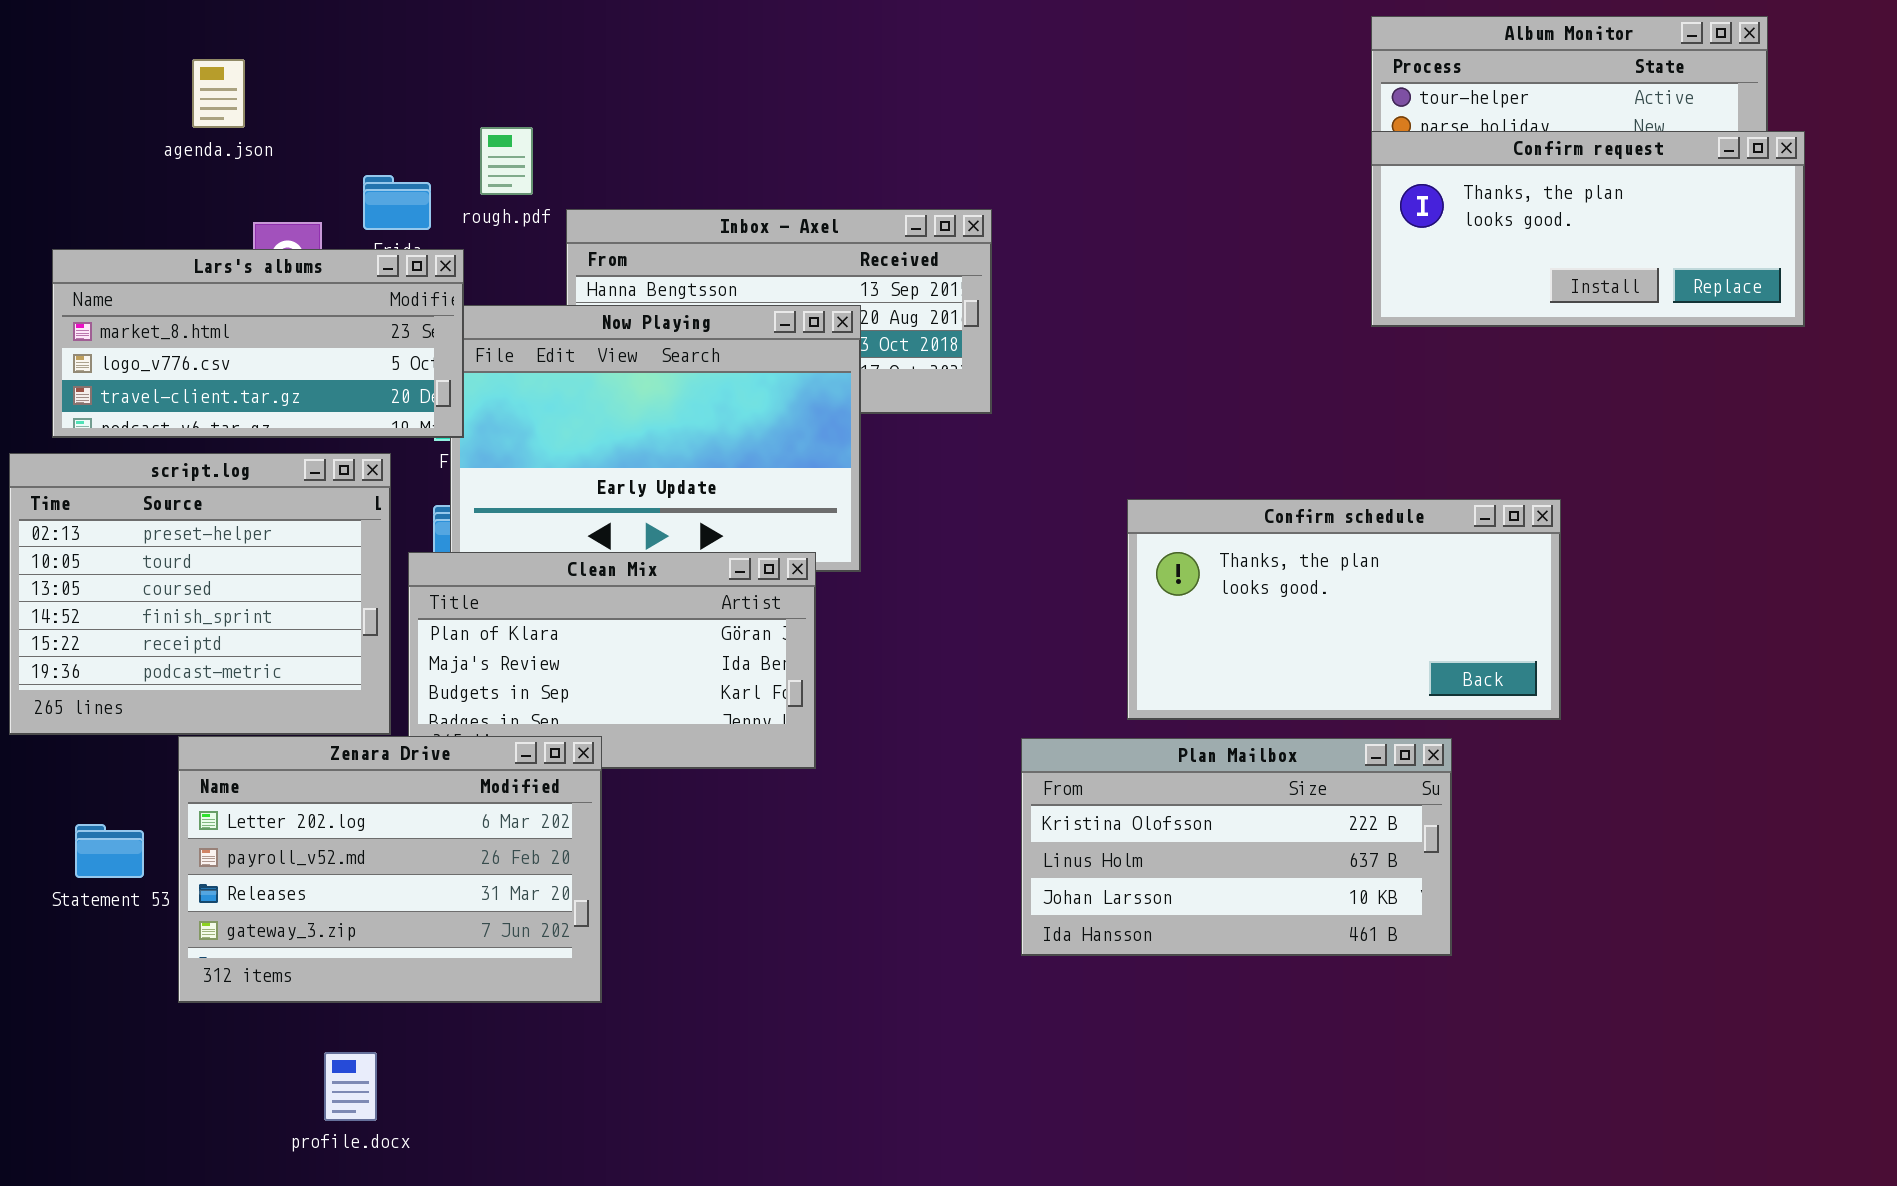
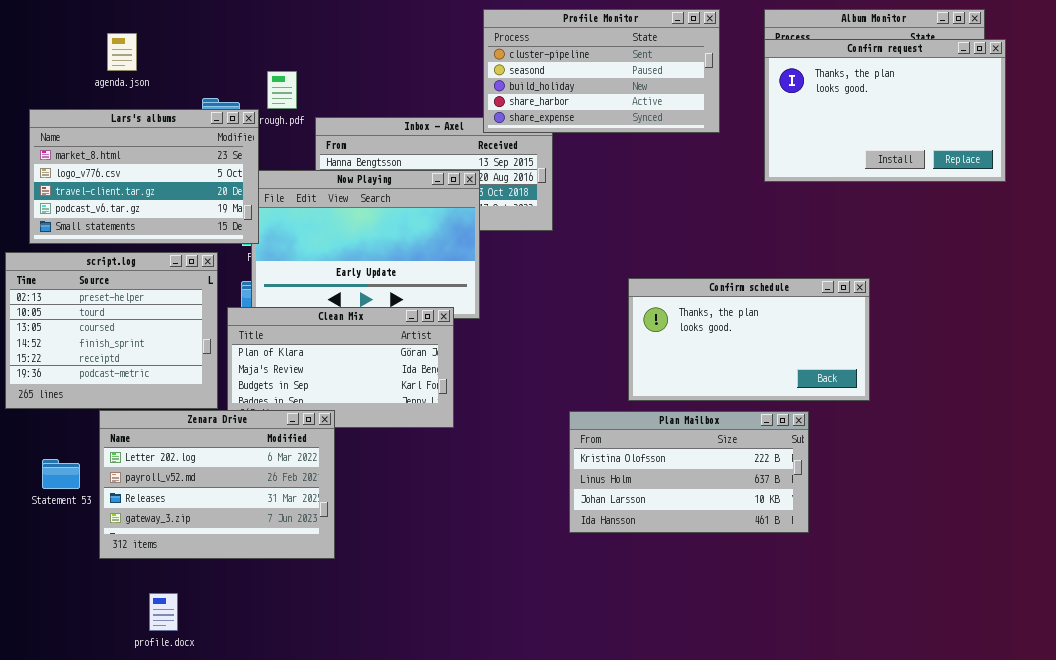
Profile Monitor: none -> [483,9,720,133], opened
Confirm request: [1371,131,1805,327] -> [764,39,1006,182], resized
Lars's albums: [52,249,464,438] -> [29,109,259,244], resized
profile.docx: [324,1052,377,1121] -> [149,593,178,631], moved

